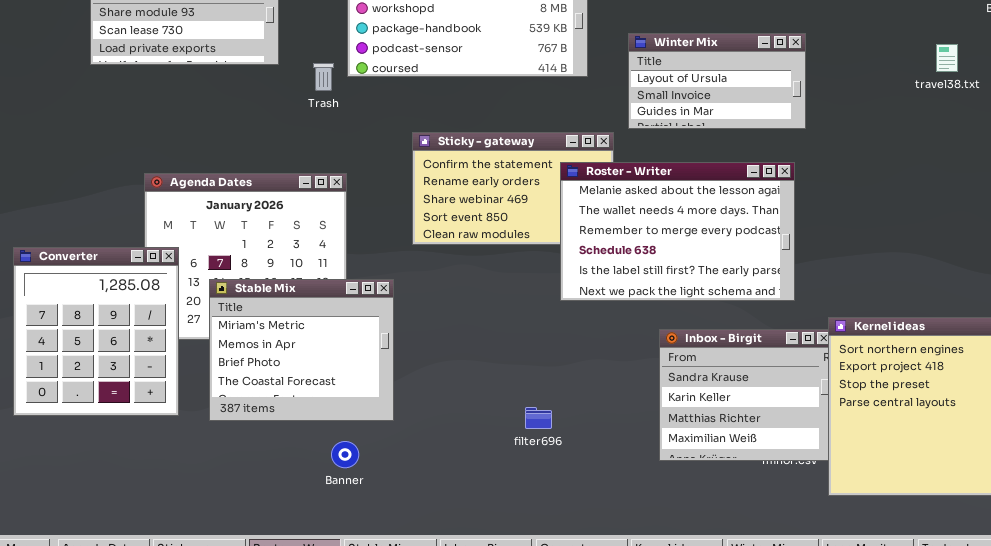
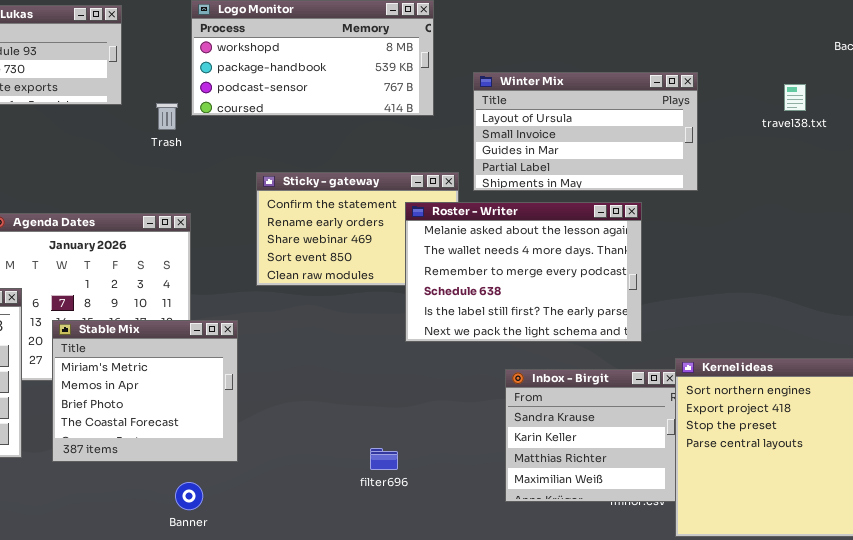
Winter Mix: [628,33,806,129] -> [473,72,698,191], resized

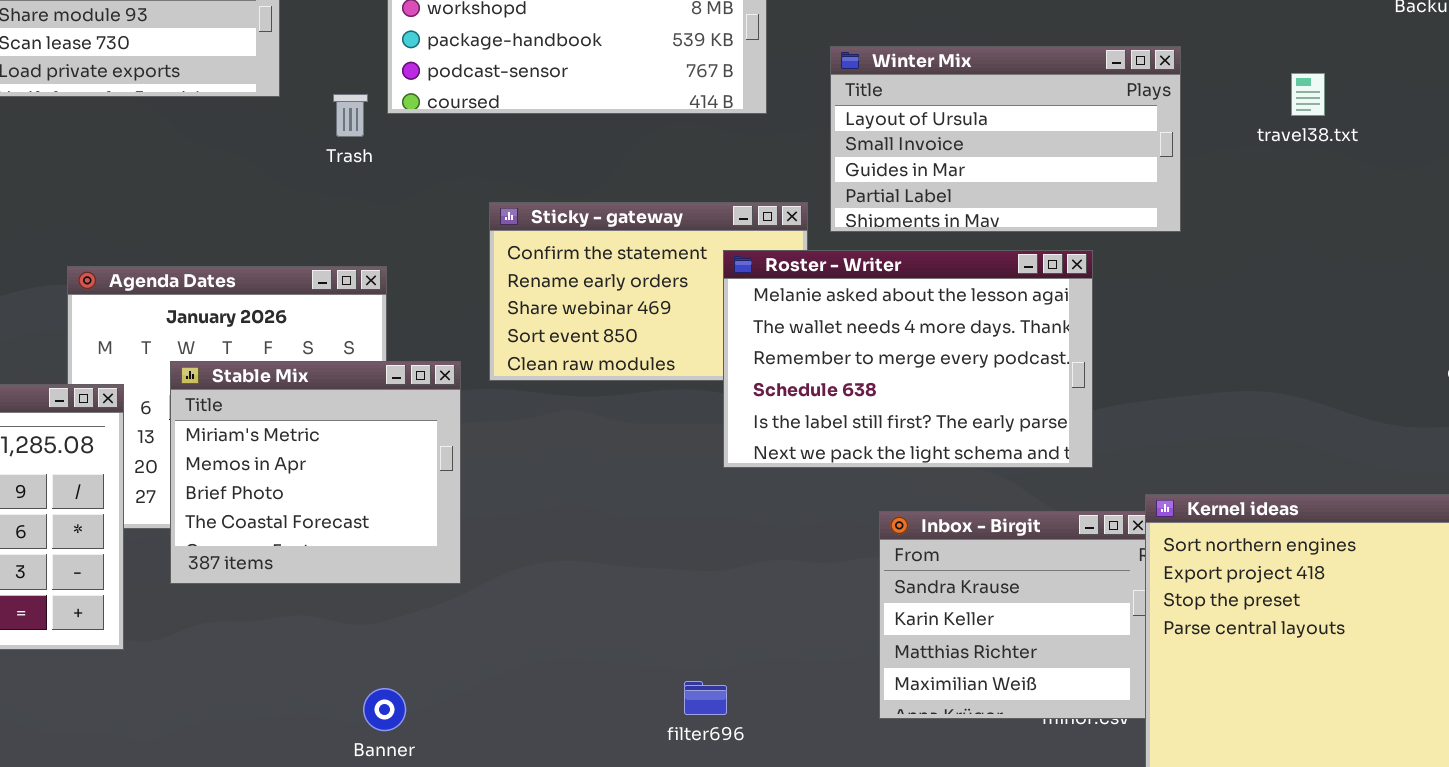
travel38.txt: [784,84,806,111] -> [1291,73,1325,116], moved
Stable Mix: [52,320,238,462] -> [170,361,461,584], moved
filter696: [370,448,398,470] -> [684,681,727,715], moved

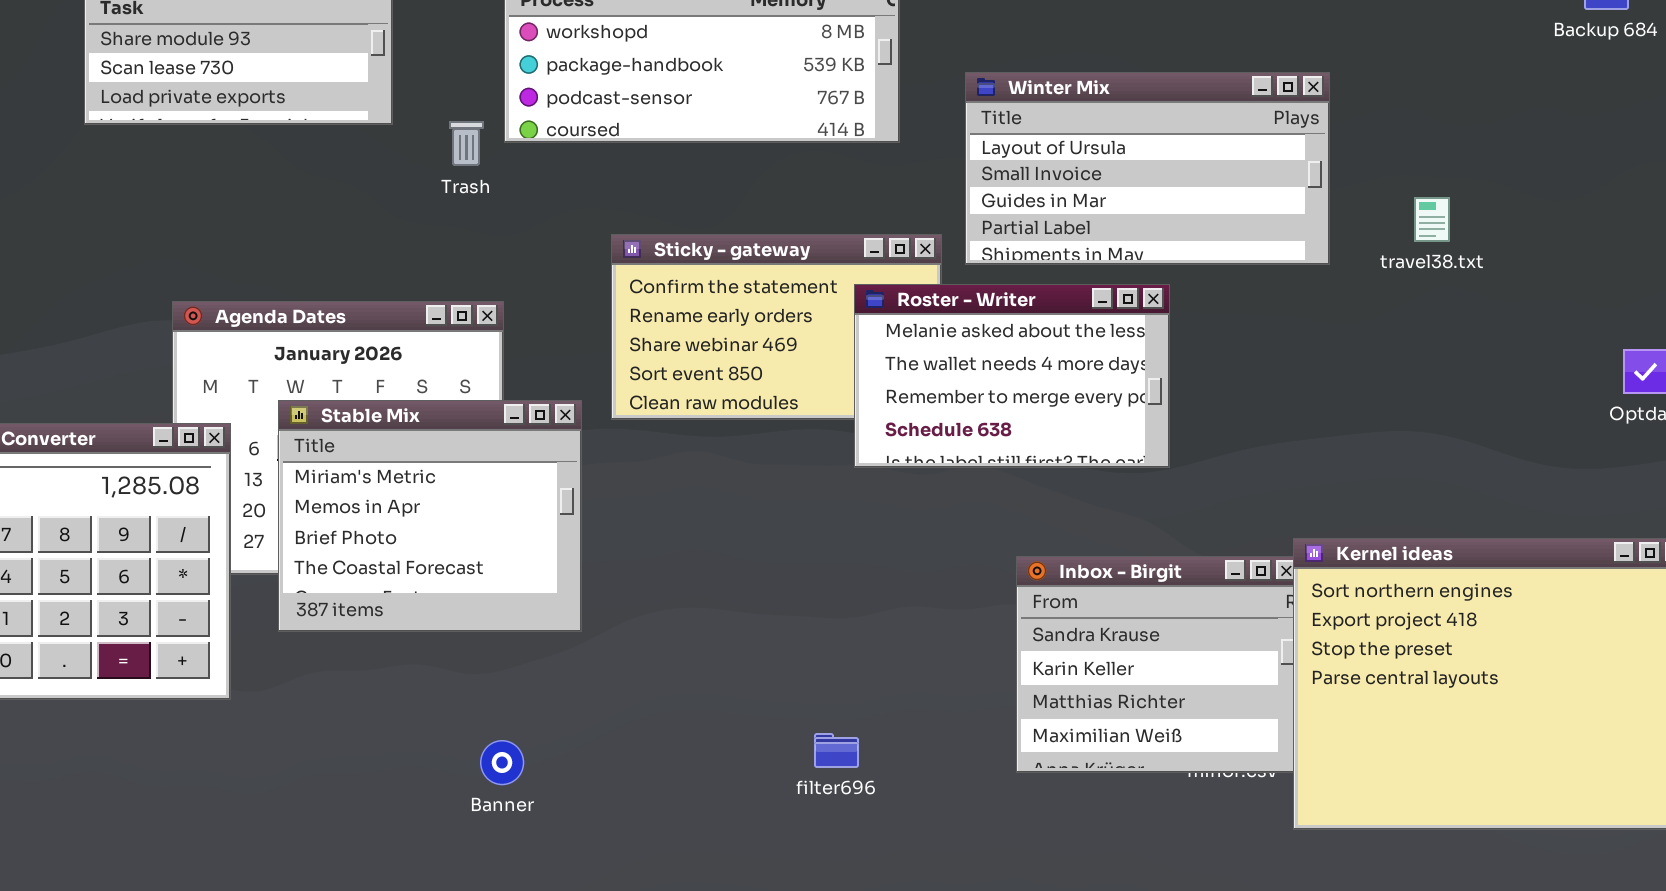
travel38.txt: [1291,73,1325,116] -> [1414,197,1450,242], moved
Roster - Writer: [723,250,1093,468] -> [854,284,1170,468], resized

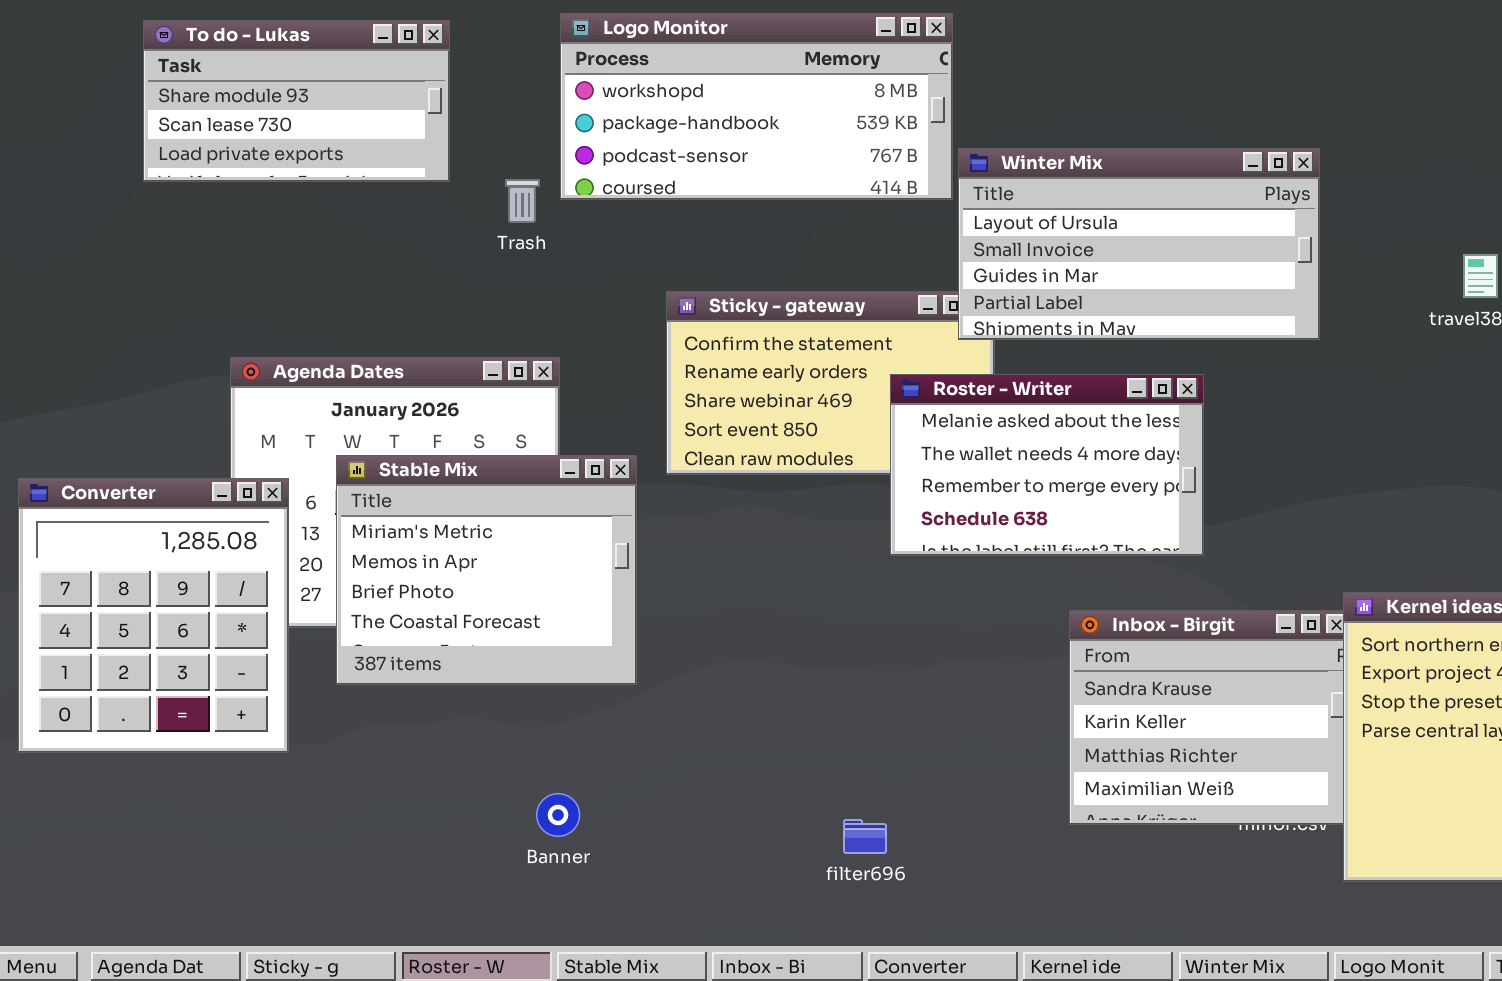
Winter Mix: [965,72,1330,265] -> [958,148,1320,340], moved
Roster - Writer: [854,284,1170,468] -> [890,374,1204,556], moved
filter696: [814,733,859,768] -> [843,819,887,854], moved

